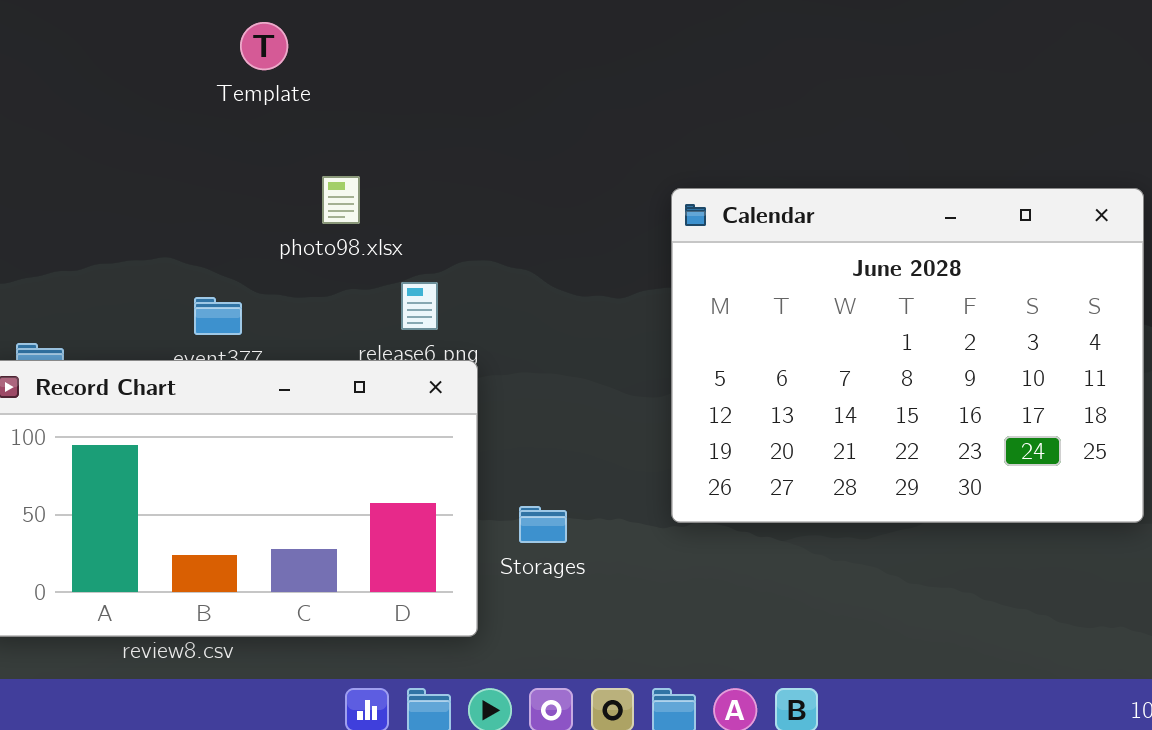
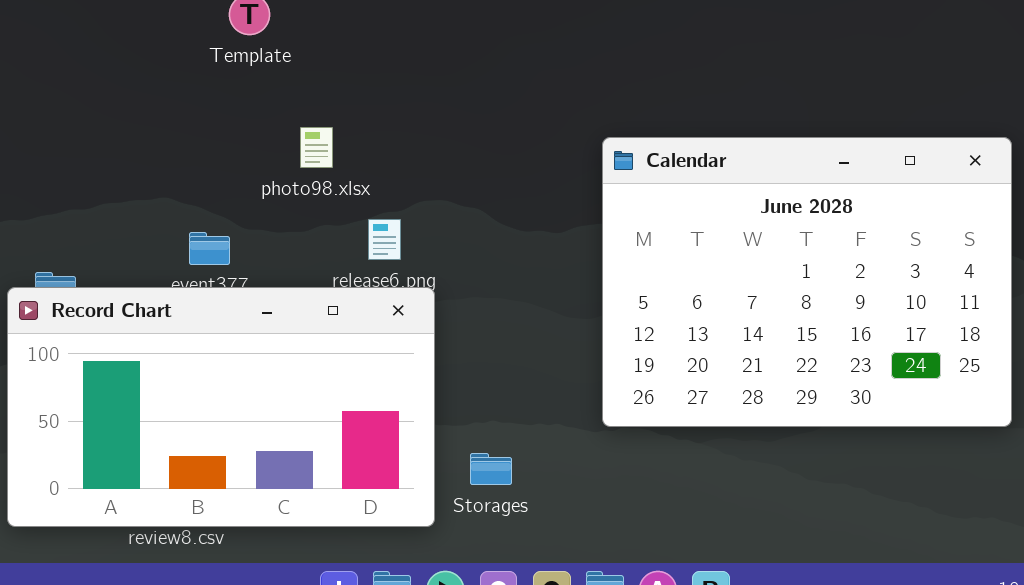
Storages: [519,506,567,543] -> [470,453,512,485], moved

